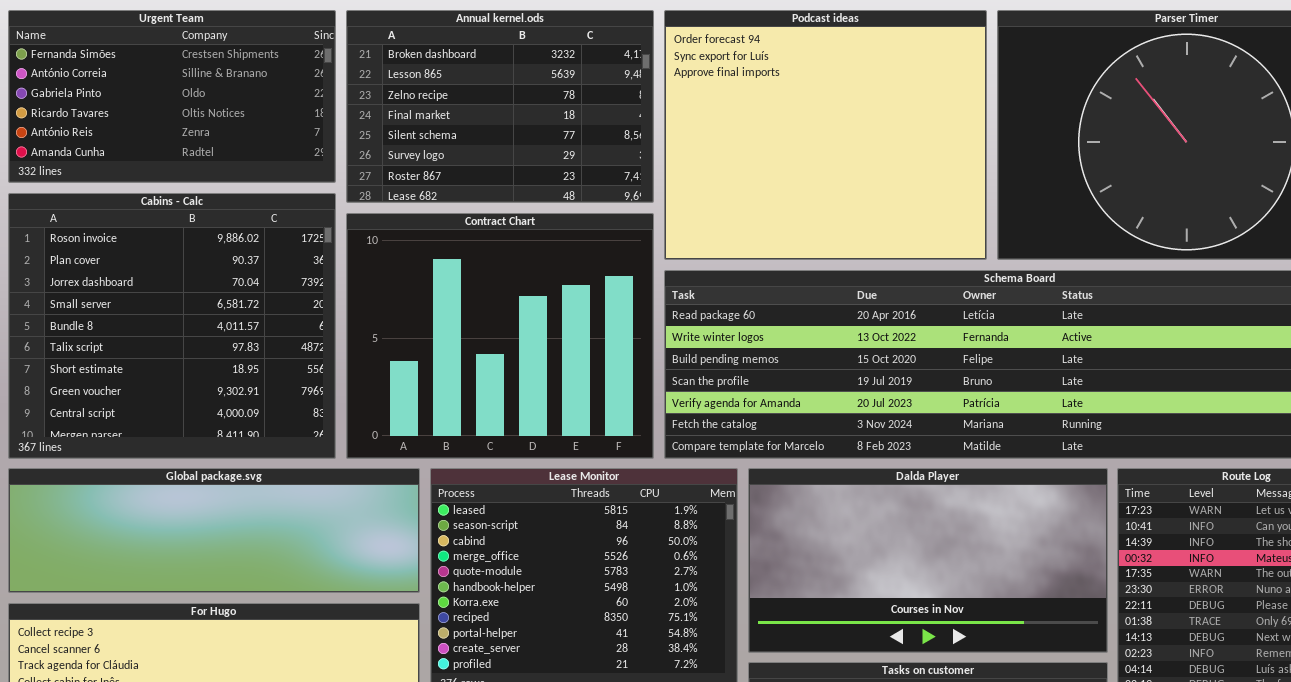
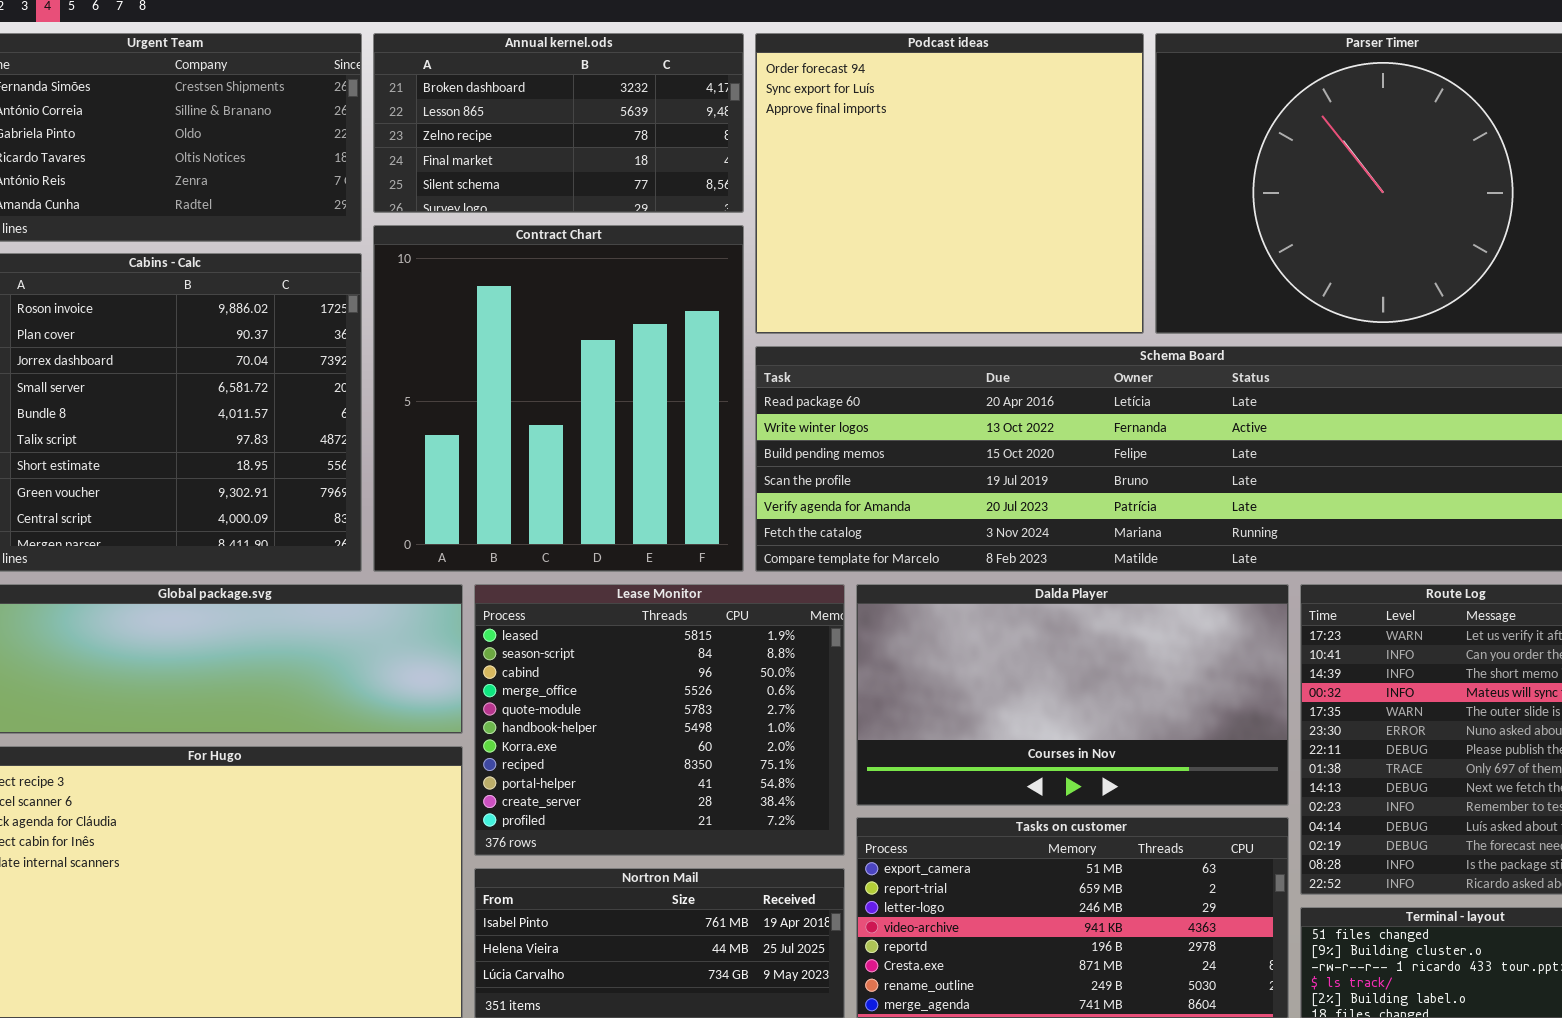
Annual kernel.ods: [346,10,654,203] -> [373,33,744,213], resized
Contract Chart: [346,213,654,459] -> [373,225,744,572], resized

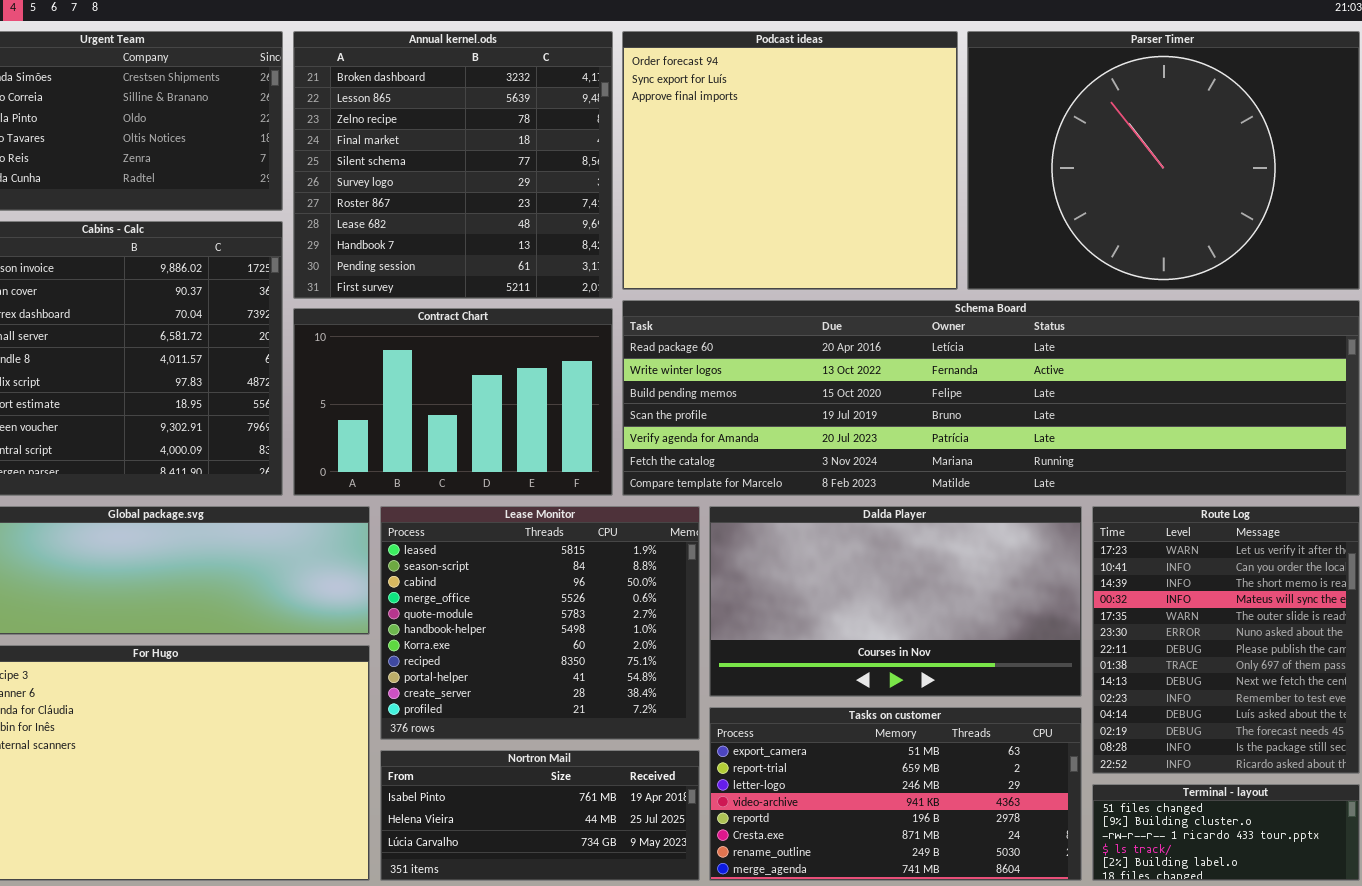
Annual kernel.ods: [373,33,744,213] -> [293,31,613,299], resized
Contract Chart: [373,225,744,572] -> [293,308,613,496], resized

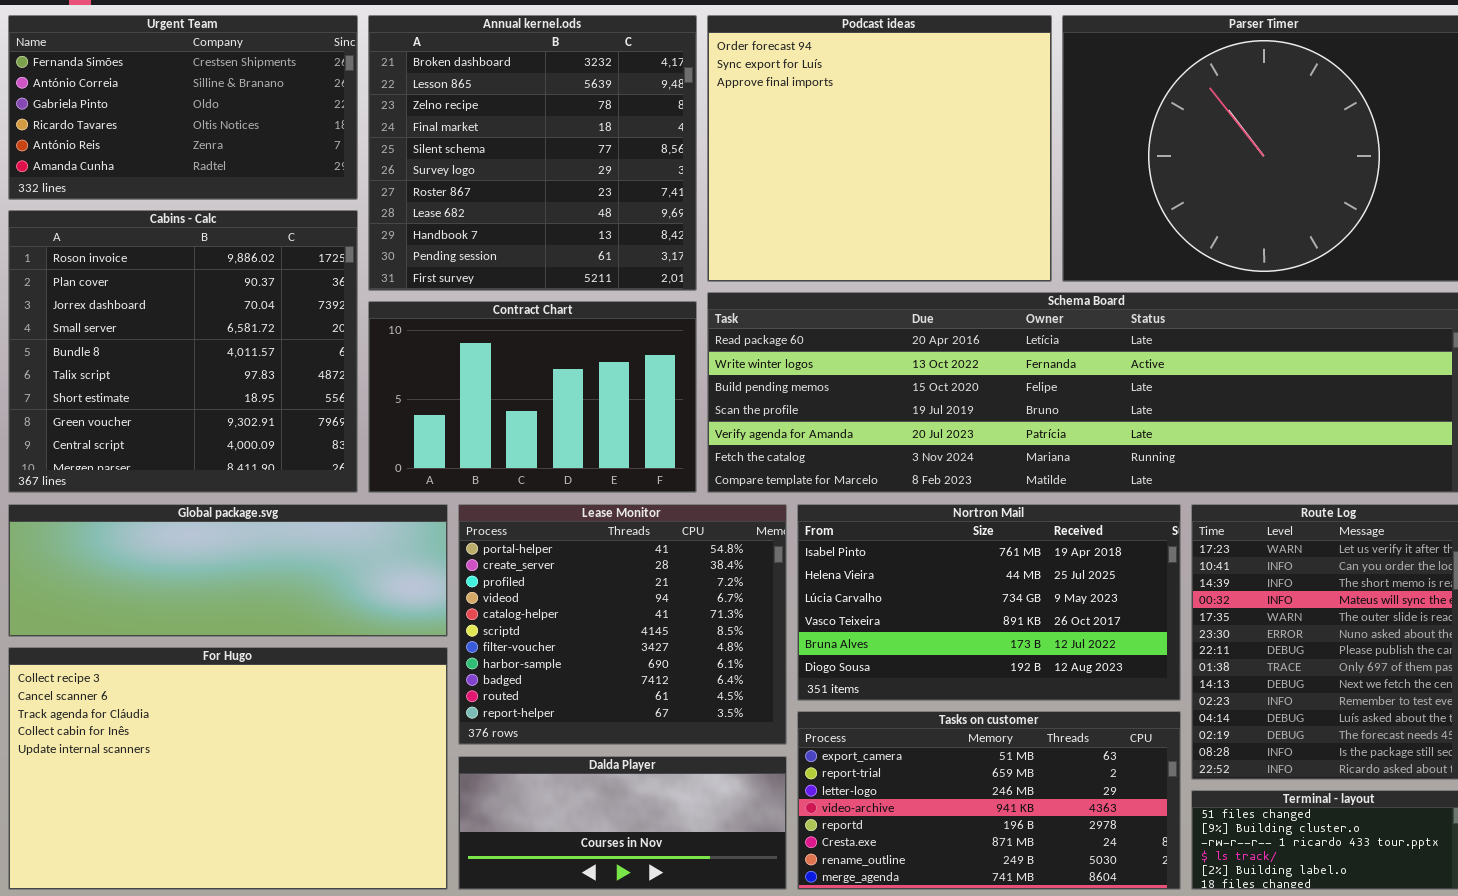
Lease Monitor: [380,506,700,740] -> [458,504,787,745], scrolled down 8 rows
Dalda Player: [709,506,1082,697] -> [458,756,787,890], moved, resized
Nortron Mail: [380,750,700,881] -> [797,504,1181,701], moved, resized

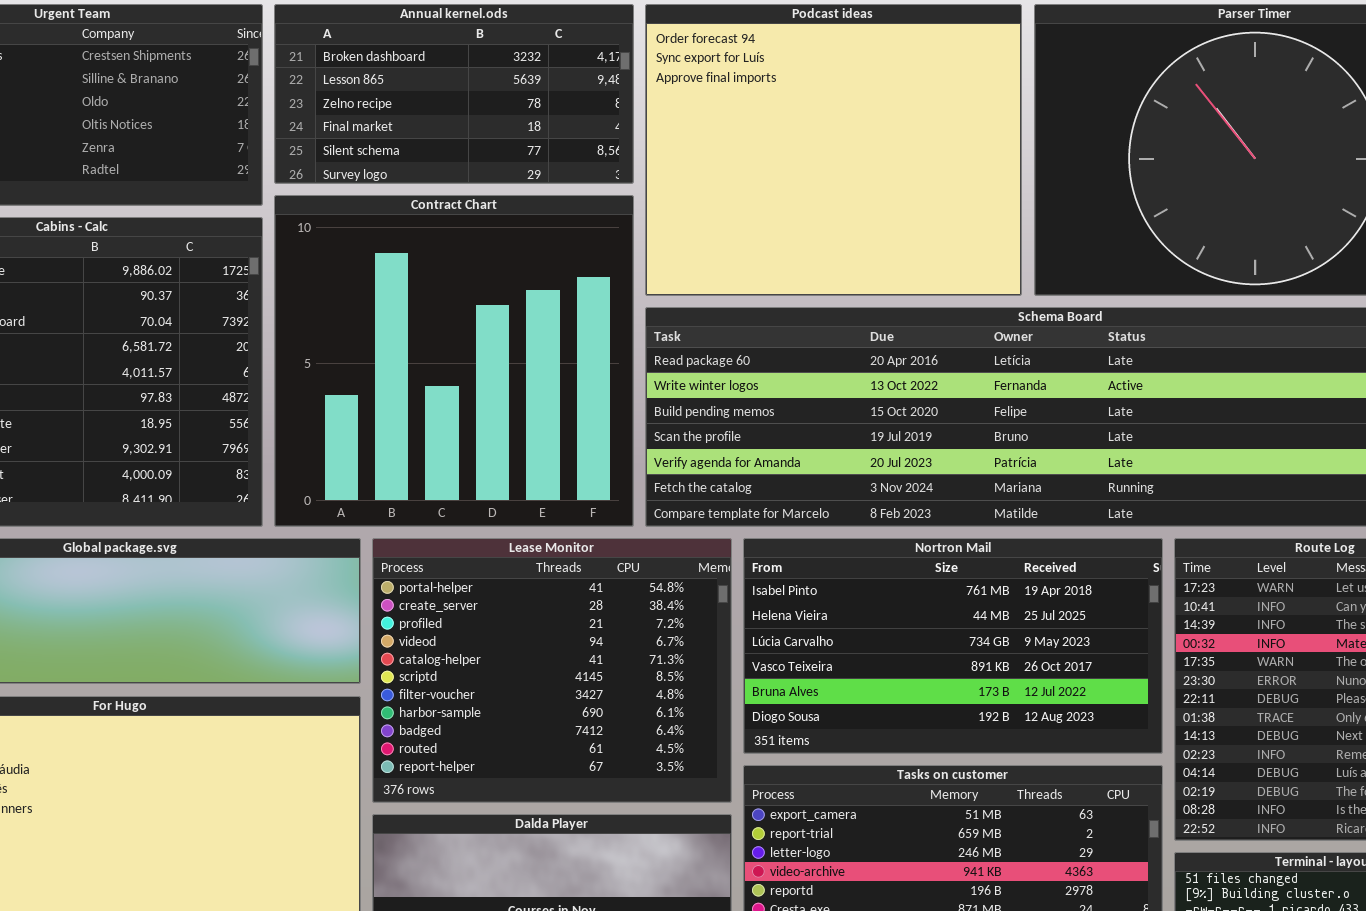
Annual kernel.ods: [368,15,697,291] -> [274,4,634,184], resized
Contract Chart: [368,301,697,493] -> [274,195,634,527], resized

